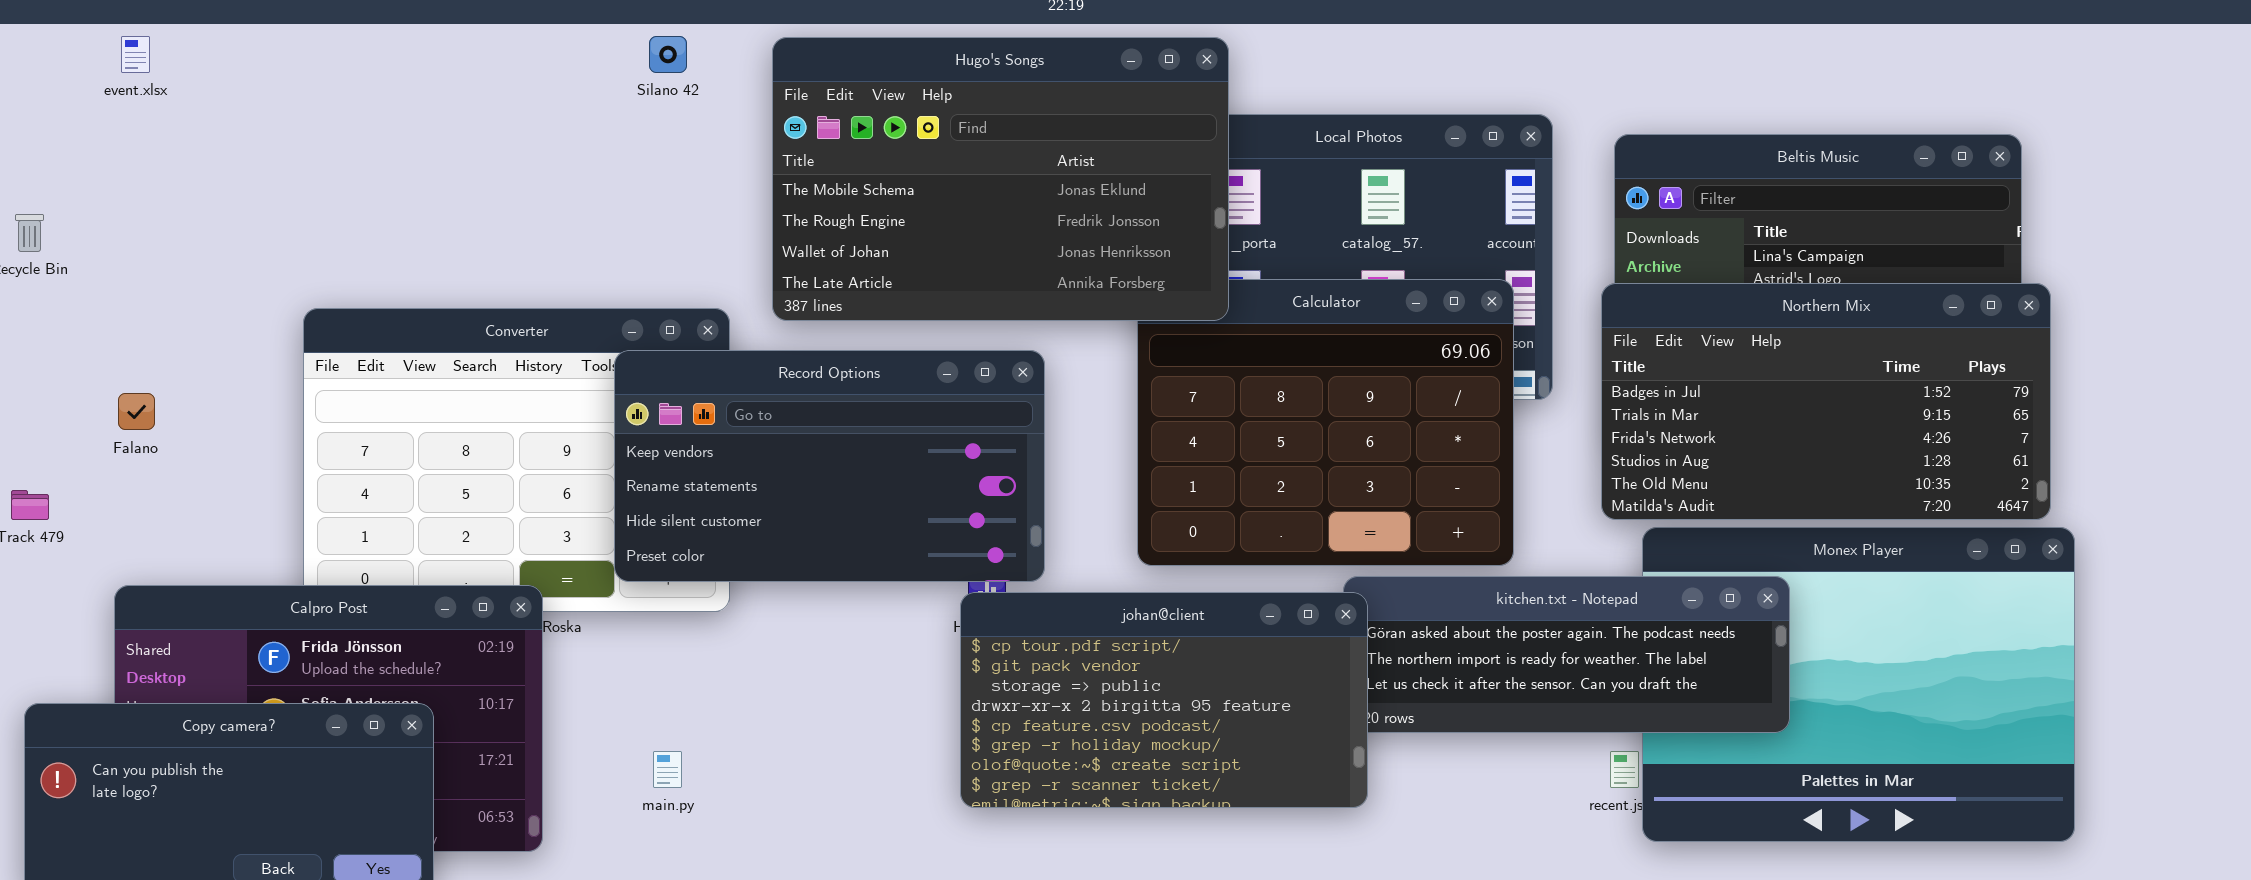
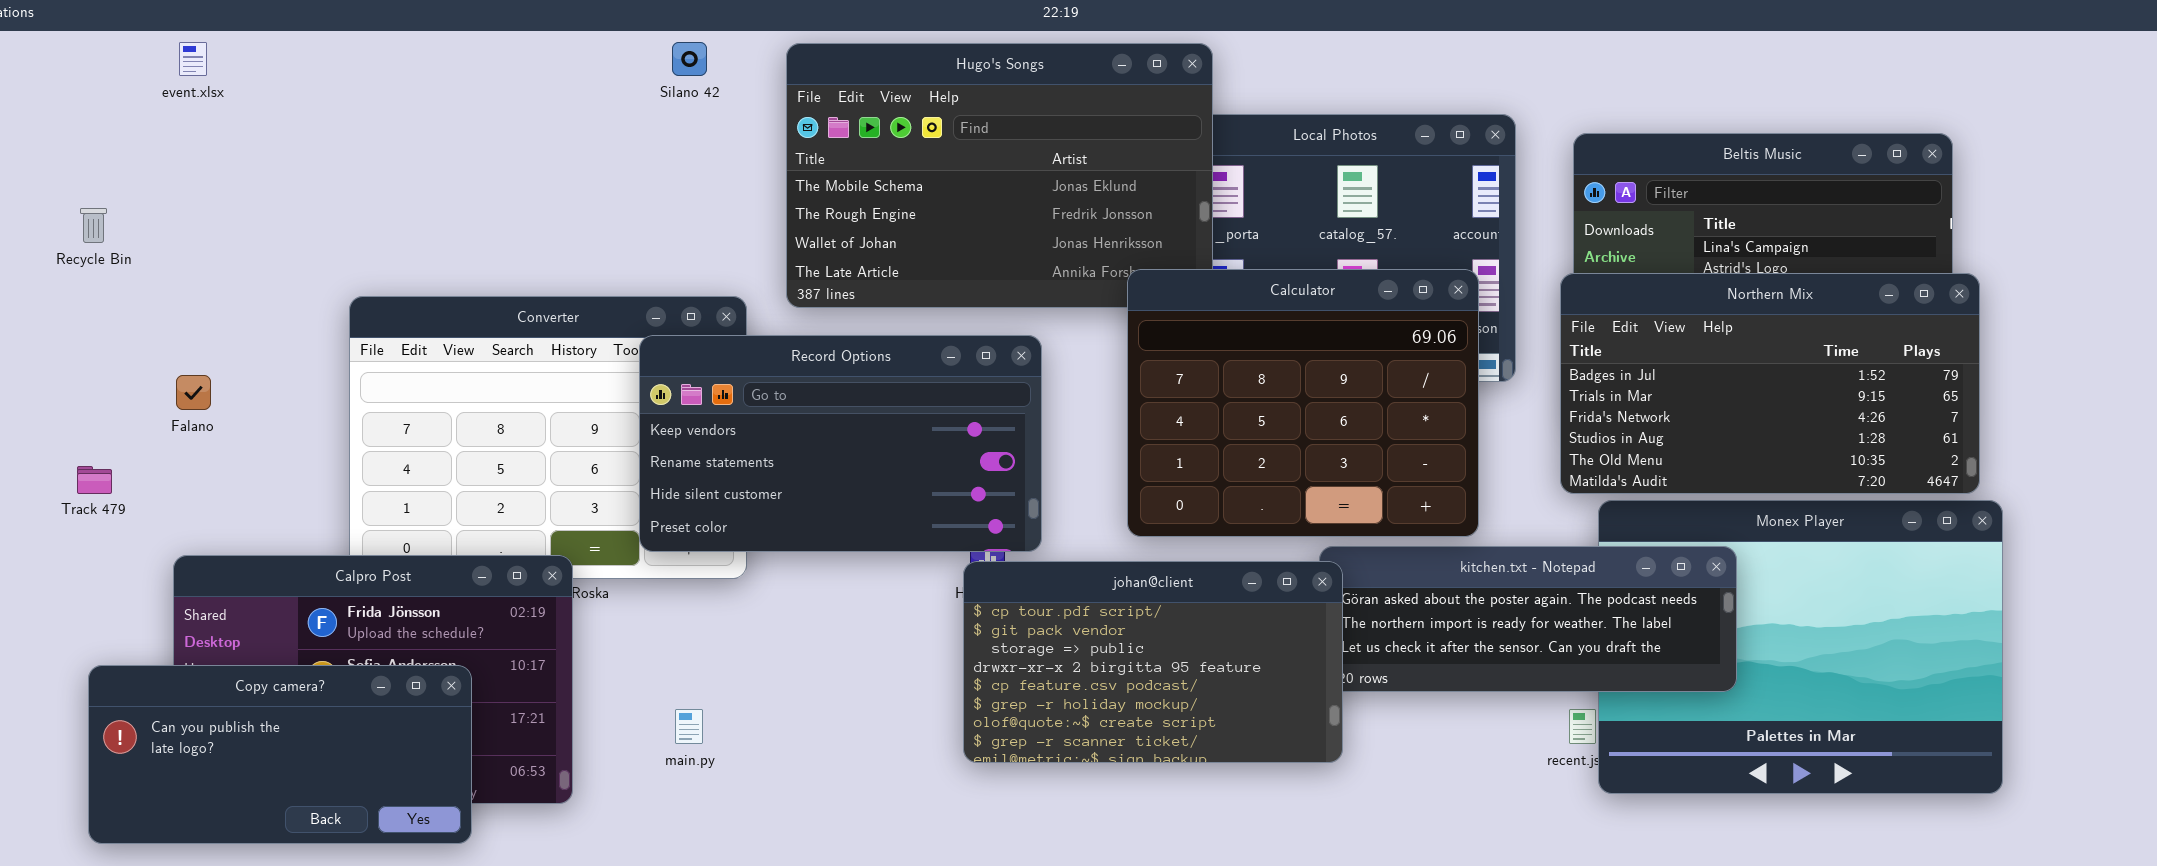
Calculator: [1137,279,1514,566] -> [1127,269,1479,537], raised

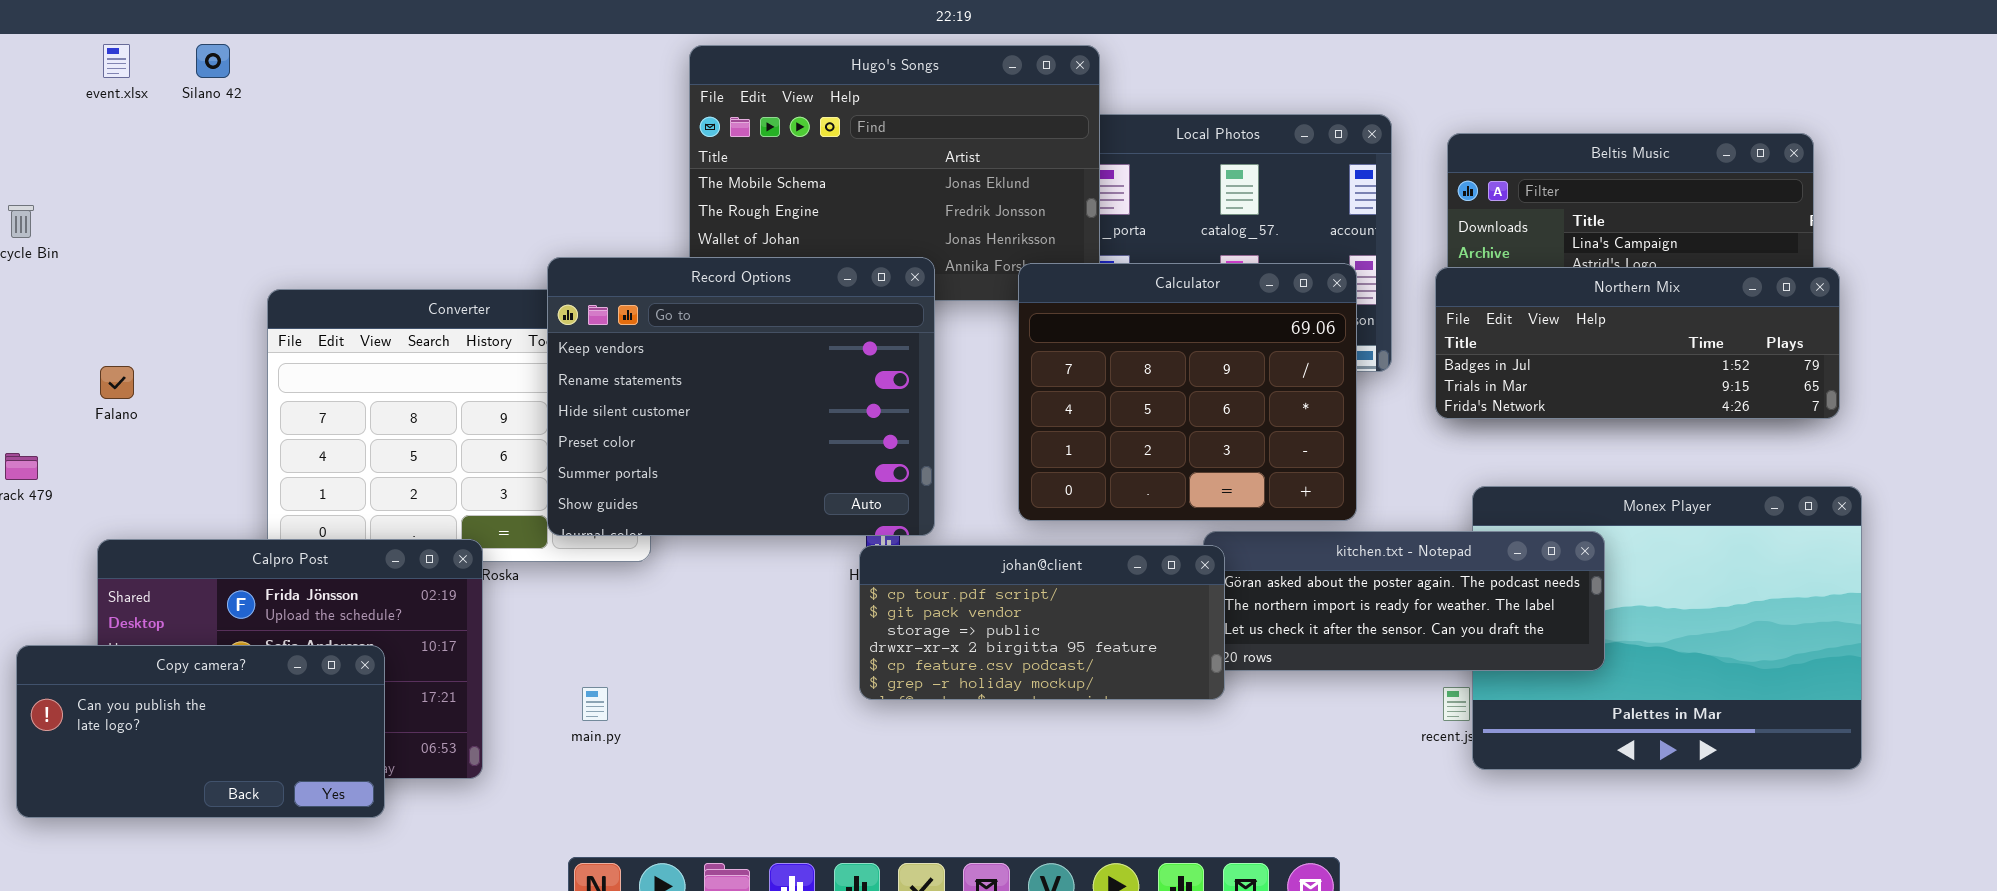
Silano 42: [672,42,707,76] -> [196,44,230,78], moved
Northern Mix: [1560,273,1980,494] -> [1435,267,1840,419], resized
Record Options: [639,335,1042,552] -> [547,257,935,536], resized
johan@client: [963,561,1343,763] -> [859,545,1225,700], resized

